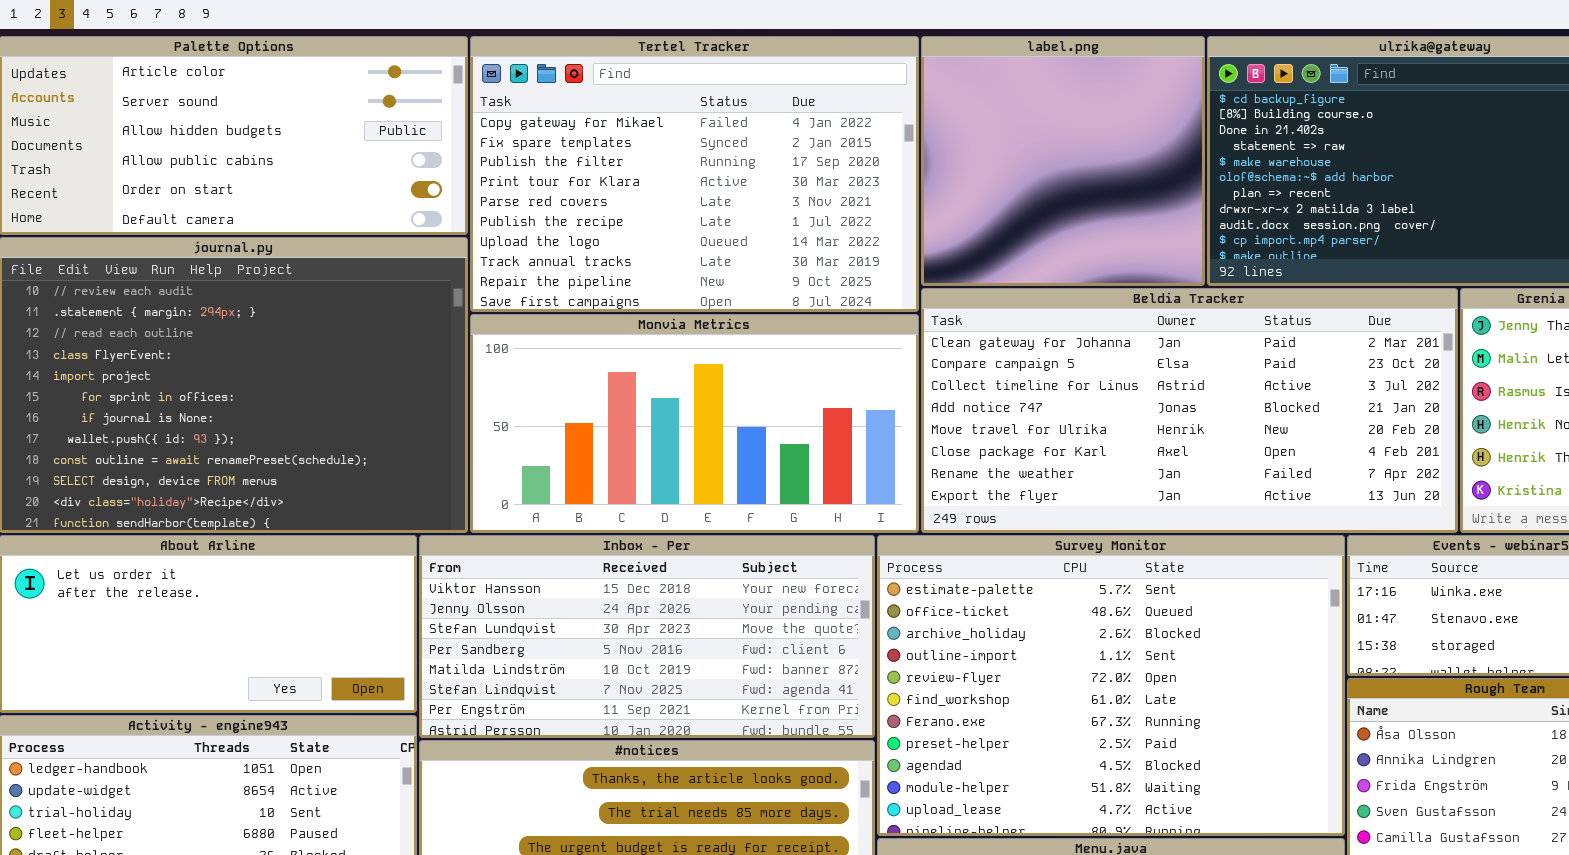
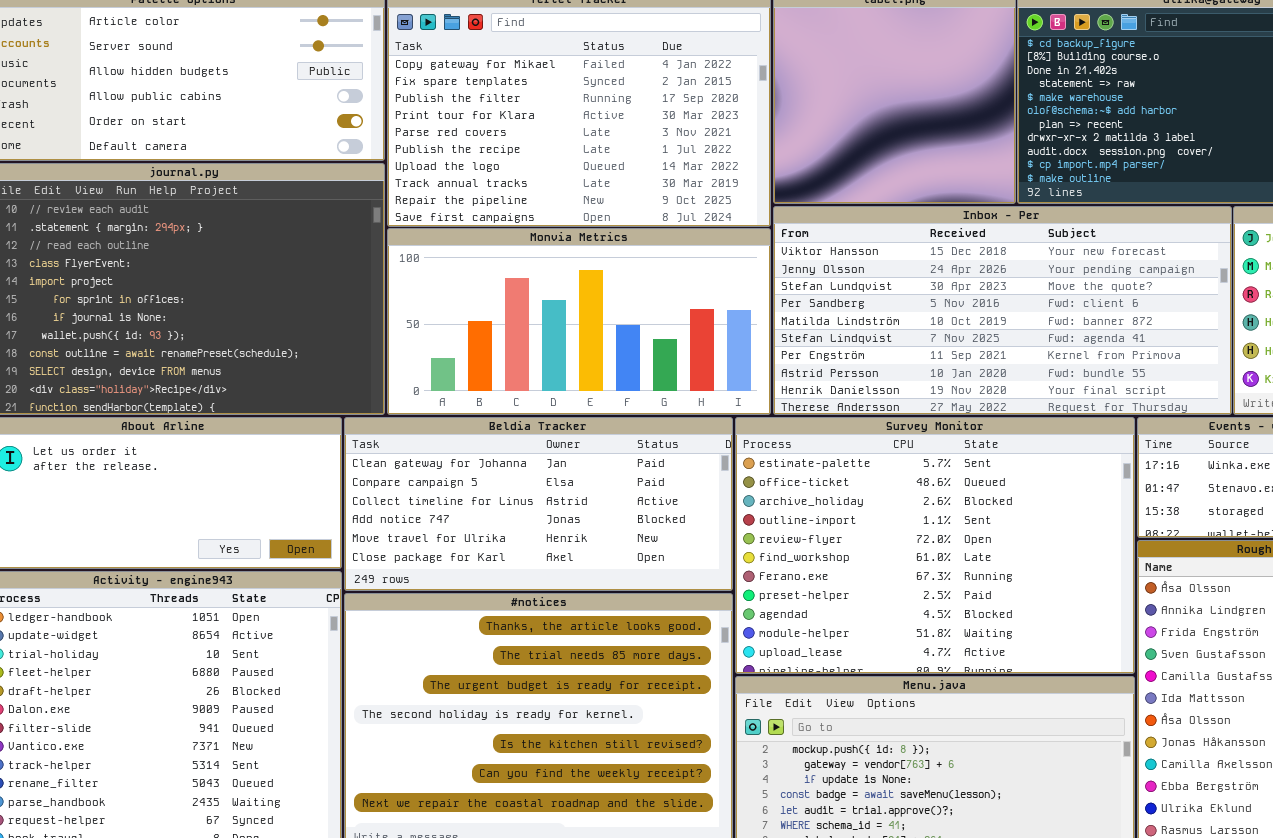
Beldia Tracker: [921,288,1458,533] -> [344,417,733,591], moved, resized
Inbox - Per: [419,535,875,738] -> [773,206,1232,415], moved, resized

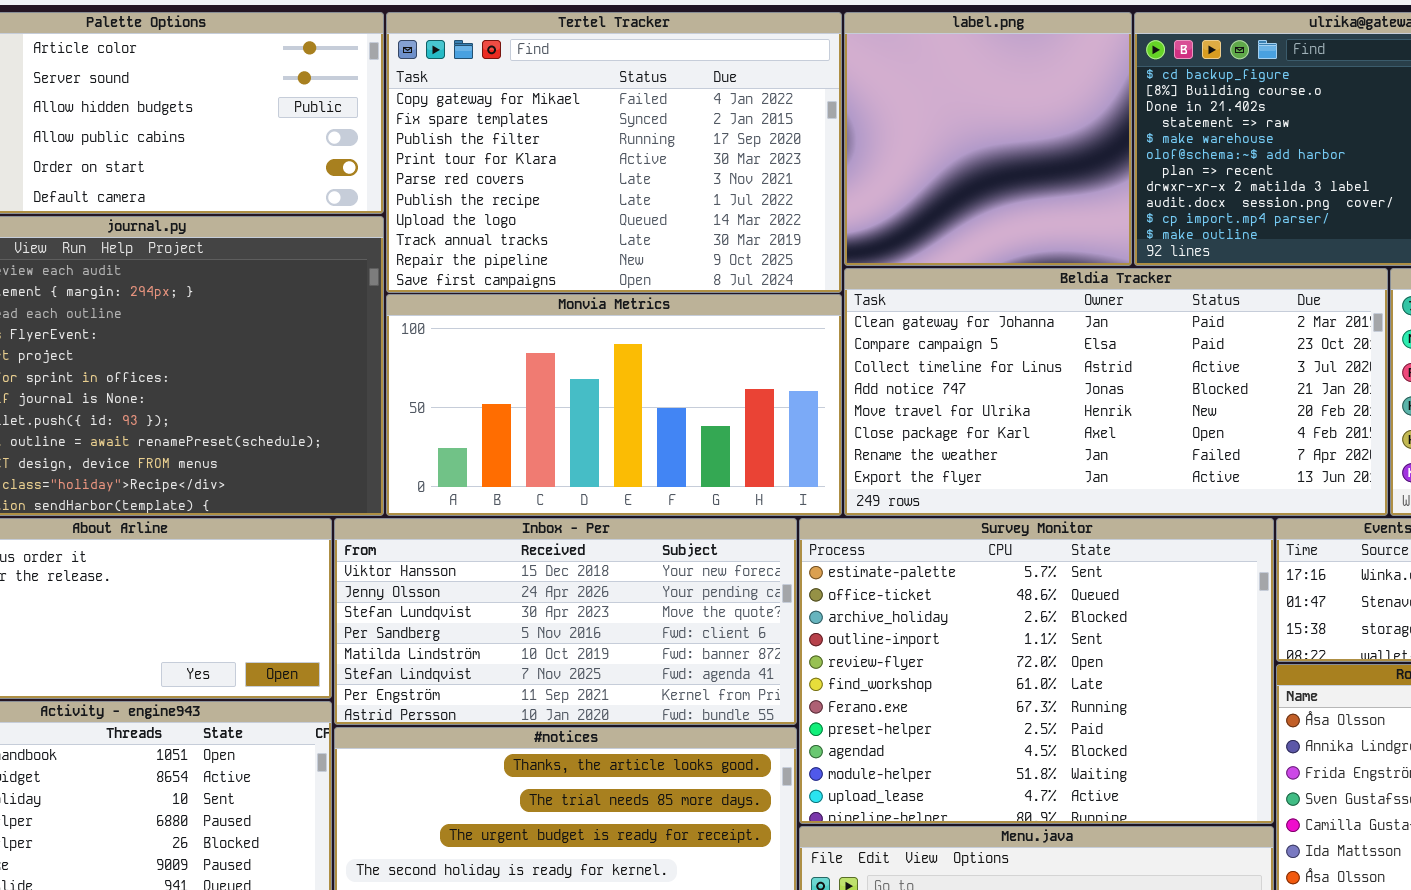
Inbox - Per: [773,206,1232,415] -> [334,518,797,725], moved, resized
Beldia Tracker: [344,417,733,591] -> [844,268,1388,516], moved, resized

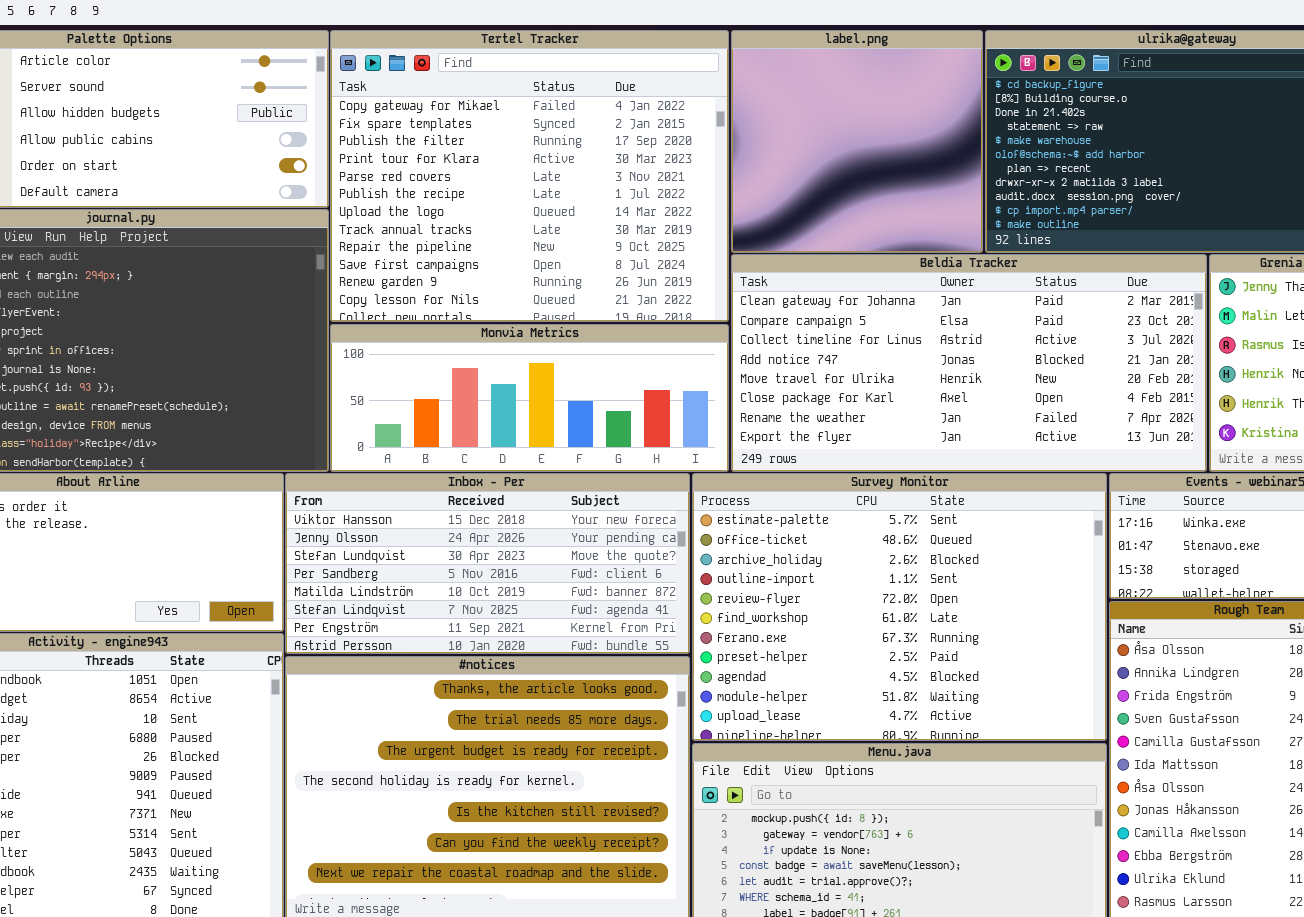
Tertel Tracker: [386,12,842,293] -> [330,30,729,322], resized
Monvia Metrics: [386,294,842,516] -> [330,324,729,472], resized

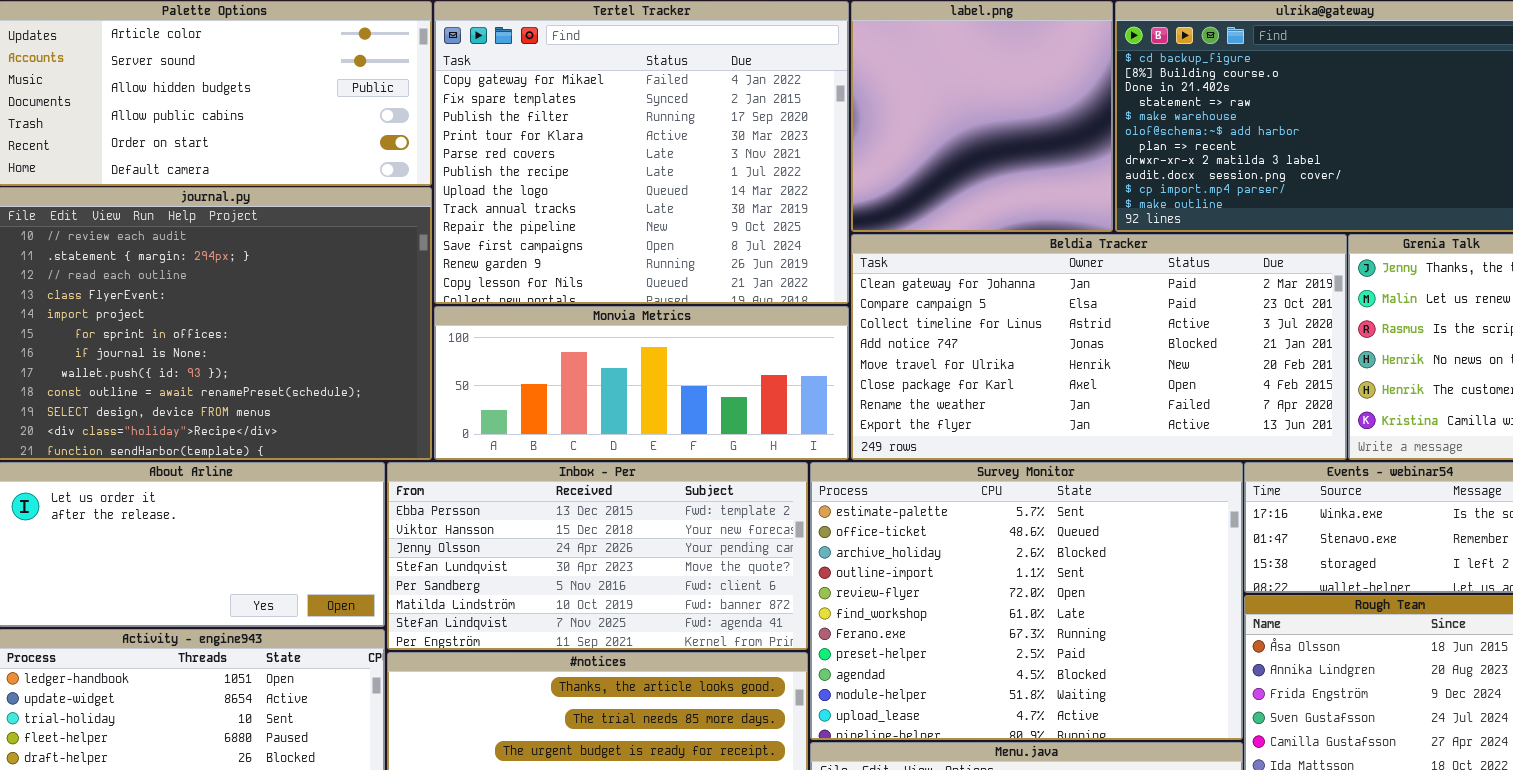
Inbox - Per: [285,473,690,654] -> [387,462,808,650], scrolled up 1 row

